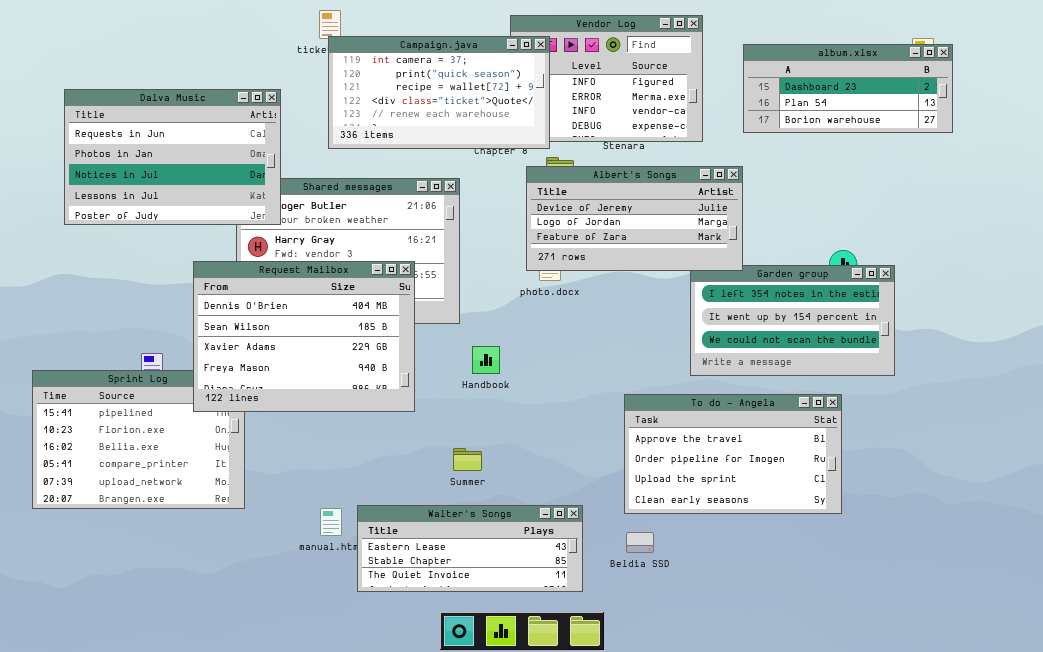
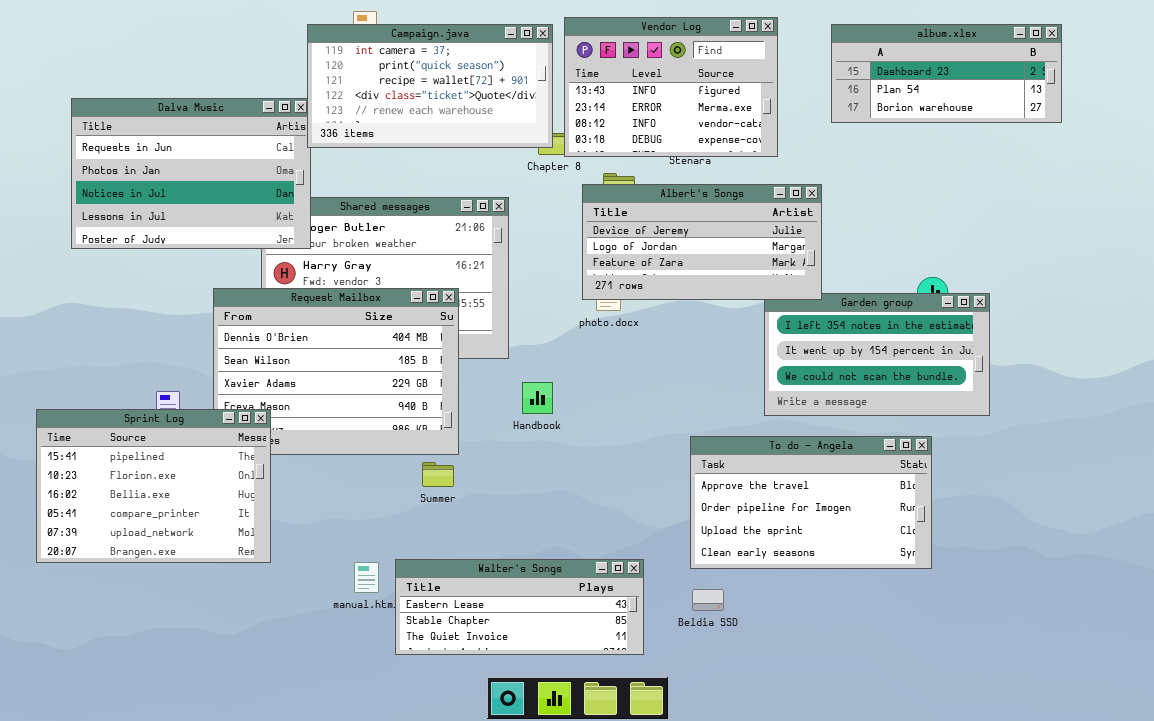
Campaign.java: [328,36,550,149] -> [307,24,553,148], moved
album.xlsx: [743,44,953,133] -> [831,24,1062,123], moved
Sprint Log: [32,370,245,509] -> [36,409,271,563], raised
Summer: [453,448,482,471] -> [422,462,454,487], moved

